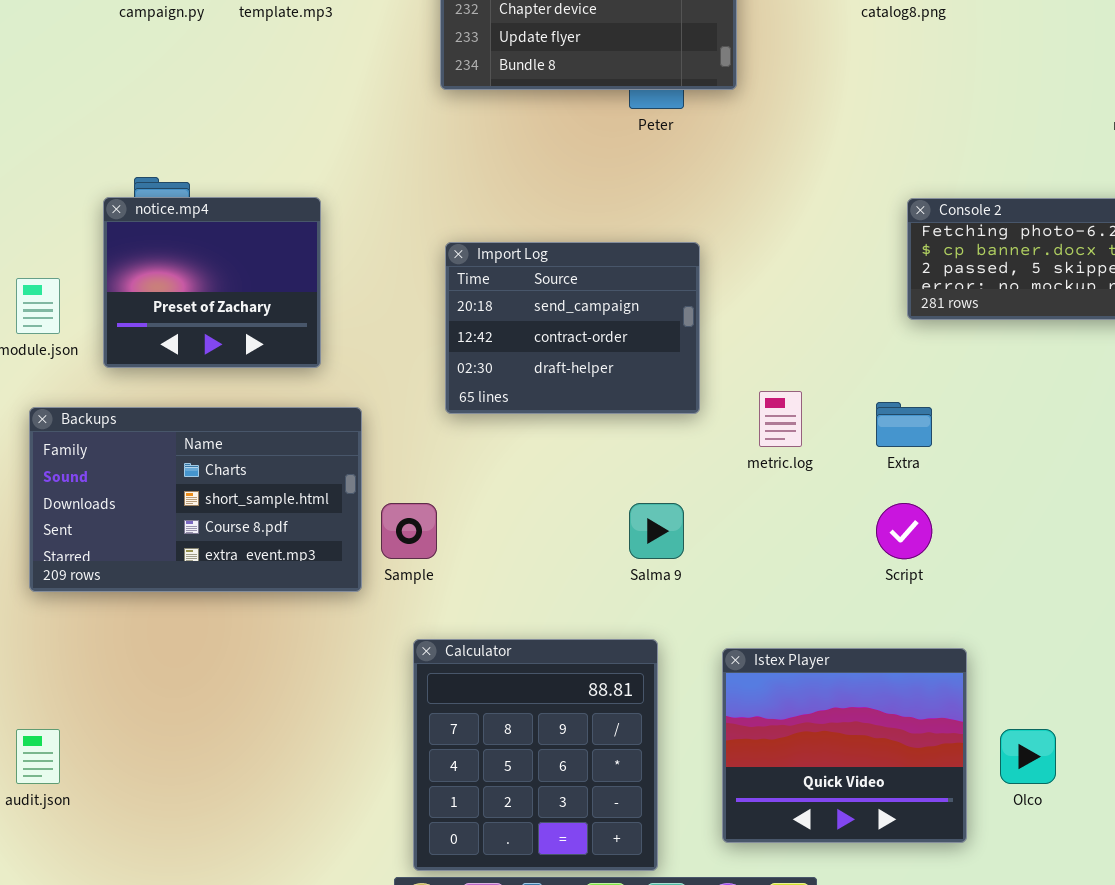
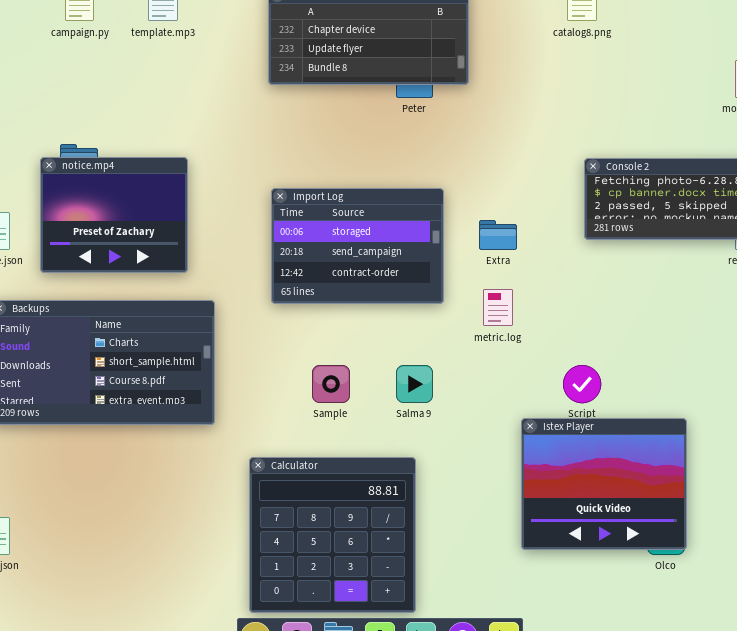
Import Log: [445,242,700,414] -> [271,188,444,304], scrolled up 1 row
Extra: [876,402,932,447] -> [479,220,517,250], moved
Sample: [381,503,437,559] -> [312,365,350,403], moved
Istex Player: [722,648,967,843] -> [521,418,687,550], moved

